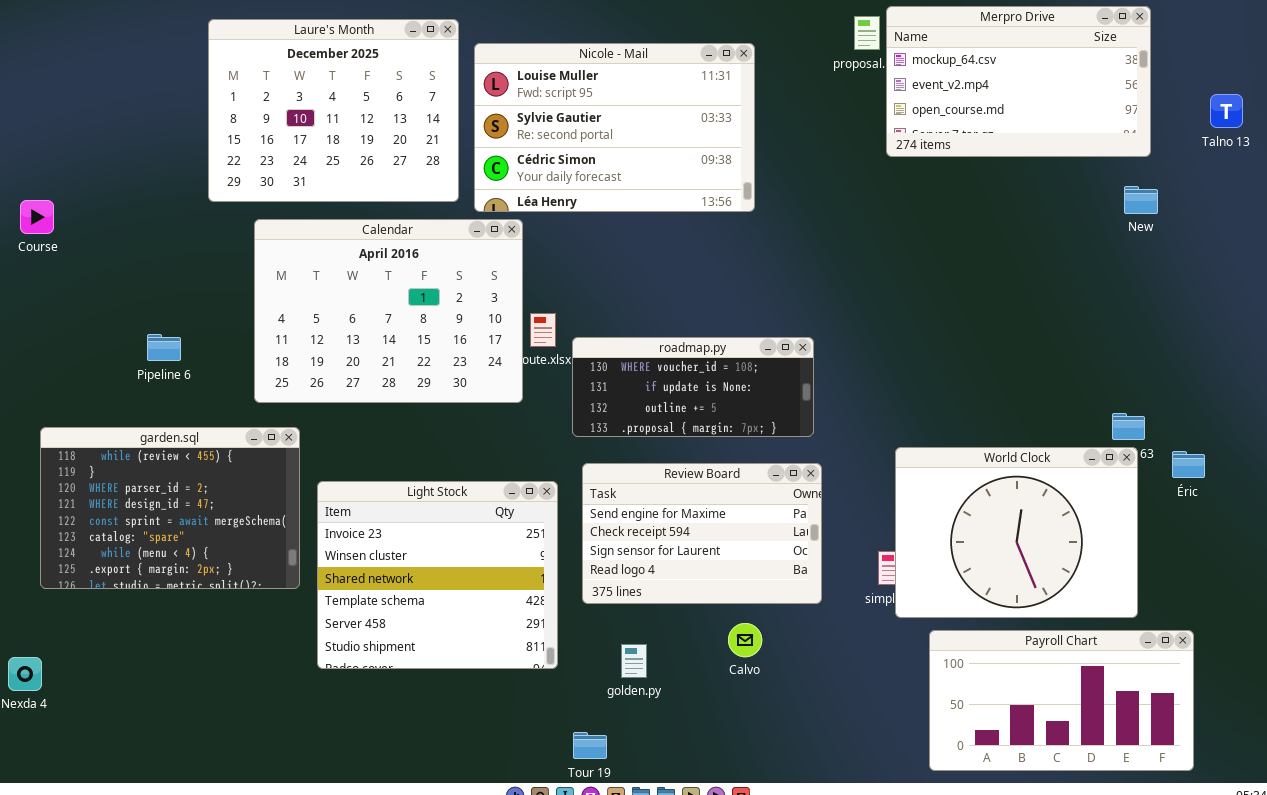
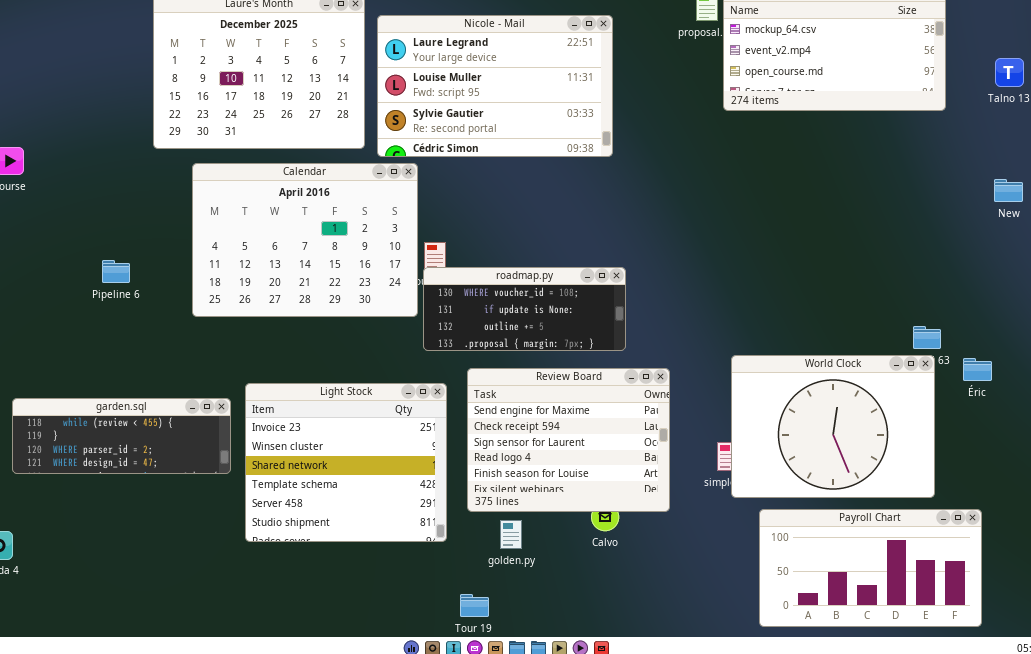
Nicole - Mail: [474,43,755,212] -> [377,15,613,157], scrolled up 1 row
New: [1124,186,1158,214] -> [994,179,1023,202], moved
roadmap.py: [572,337,814,437] -> [423,267,626,351], moved
garden.sql: [40,427,300,589] -> [12,398,231,474], resized
Review Board: [582,463,822,604] -> [467,368,670,512], resized

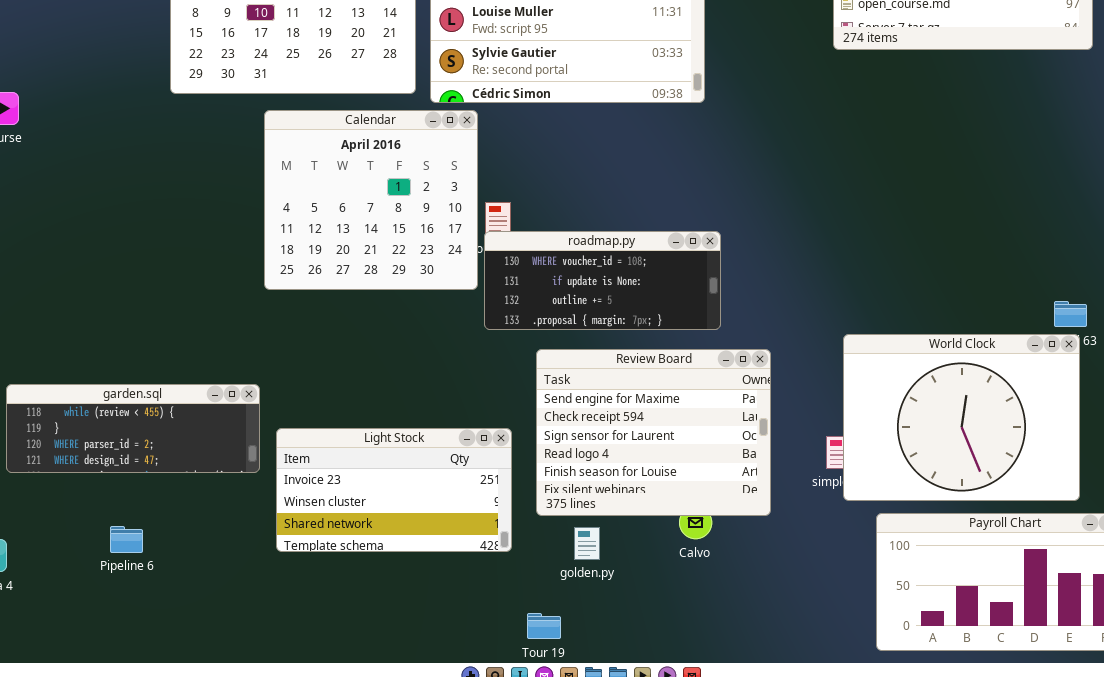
Calendar: [192,163,418,317] -> [264,110,478,290], resized
Pipeline 6: [102,260,130,283] -> [110,526,143,553], moved
Light Stock: [245,383,447,542] -> [276,428,512,552], resized

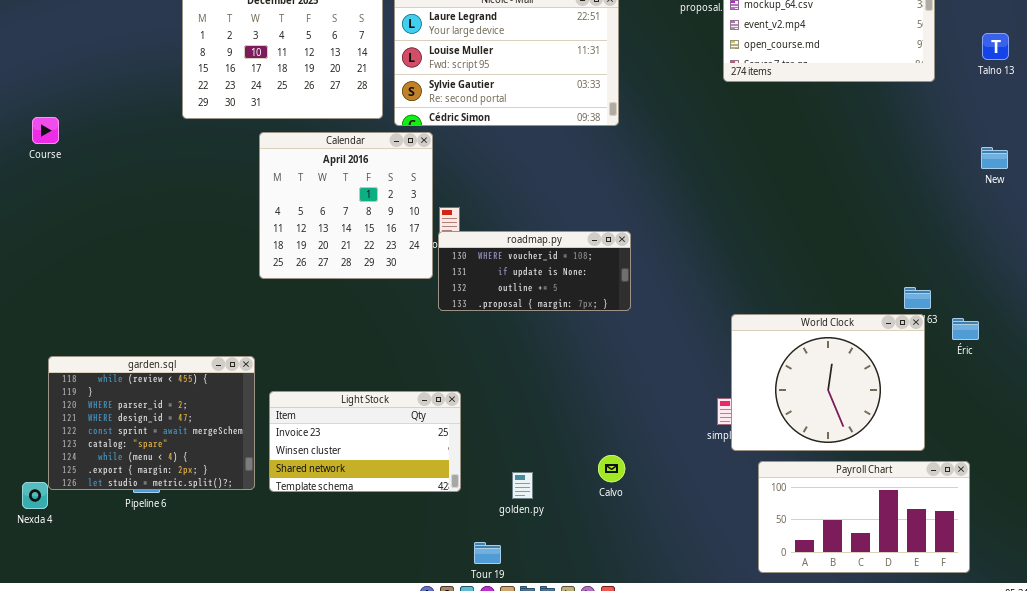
Review Board: [536,349,771,516] -> none, closed
garden.sql: [6,384,260,473] -> [48,356,255,490], resized

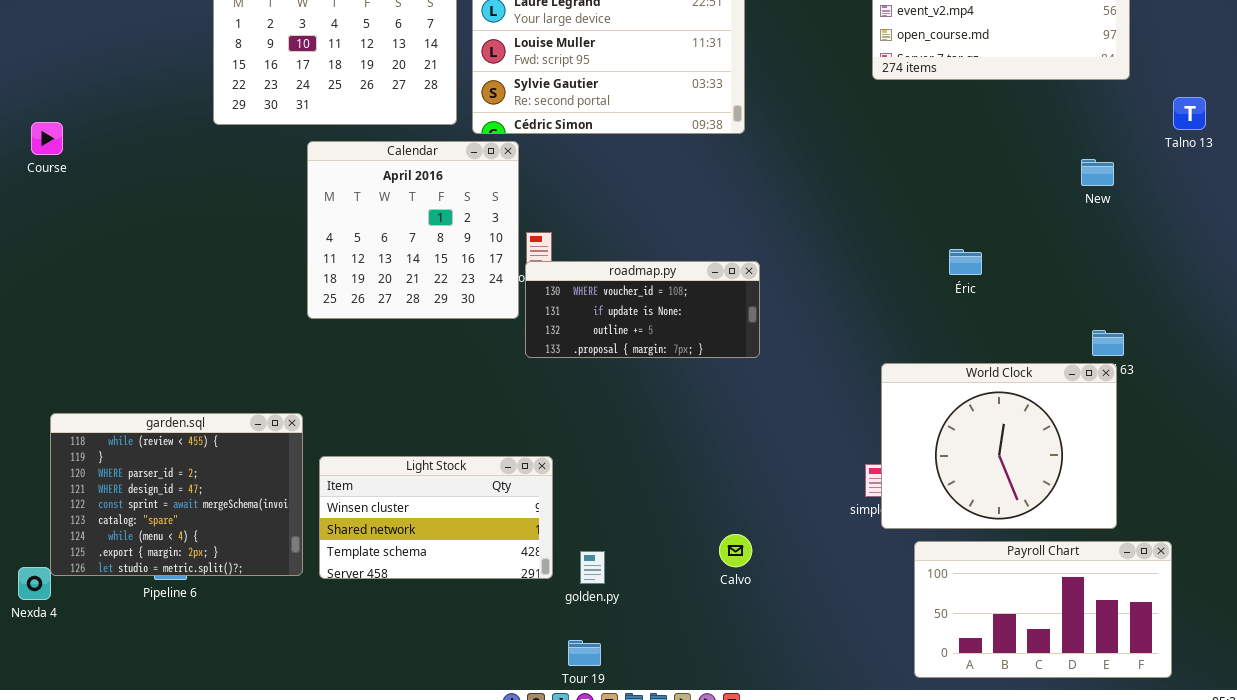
Talno 13: [982,33,1009,60] -> [1173,97,1206,130], moved
New: [981,147,1008,169] -> [1081,159,1114,186], moved
Éric: [952,318,979,340] -> [949,249,982,275], moved
Light Stock: [269,391,461,492] -> [319,456,553,579], scrolled down 1 row
golden.py: [512,472,533,499] -> [580,551,605,584], moved

